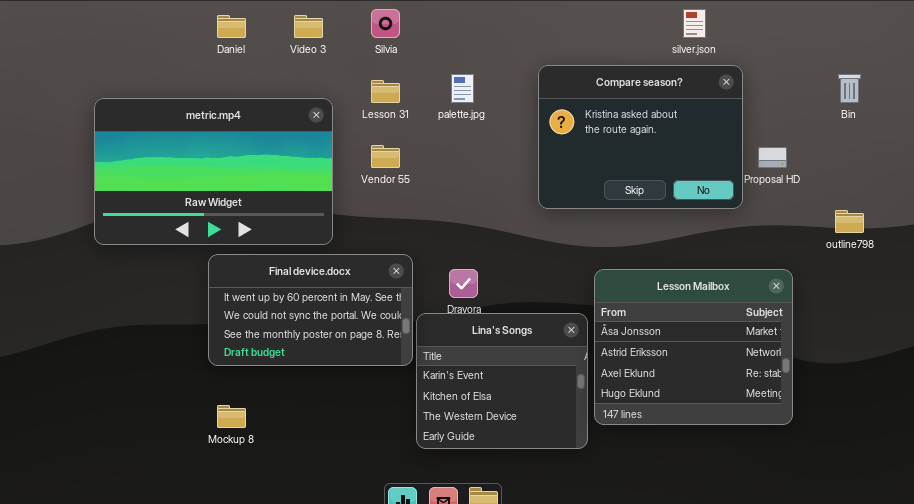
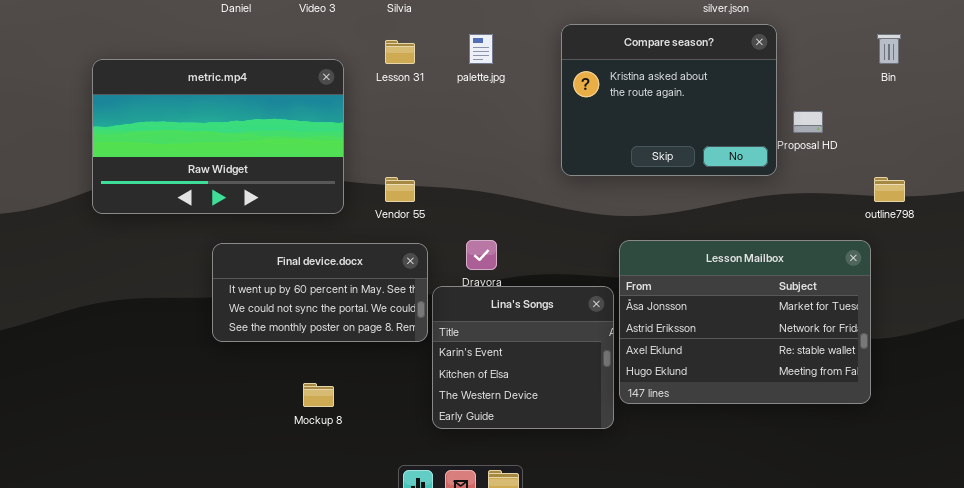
Vendor 55: [371,145,400,168] -> [385,177,415,202], moved
Final device.docx: [208,254,413,366] -> [212,243,428,342], resized
Lesson Mailbox: [594,269,793,425] -> [619,240,871,404], resized
Mockup 8: [217,405,246,428] -> [303,383,334,407], moved

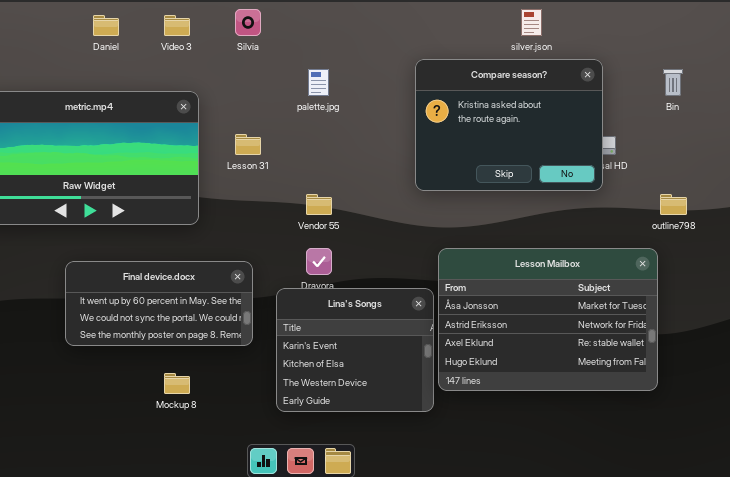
Compare season?: [561,24,777,176] -> [415,59,603,191], moved
Lesson 31: [385,40,415,64] -> [235,134,261,155], moved
Vendor 55: [385,177,415,202] -> [306,194,332,215], moved
Final device.docx: [212,243,428,342] -> [65,261,253,346], moved

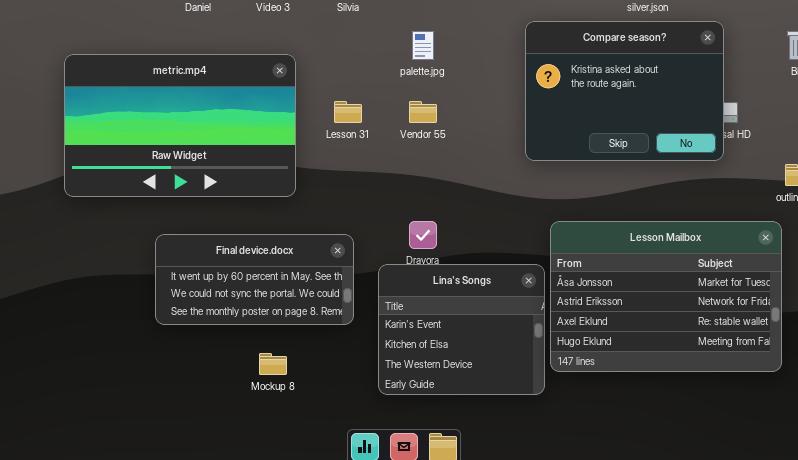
Vendor 55: [306,194,332,215] -> [409,101,437,123], moved

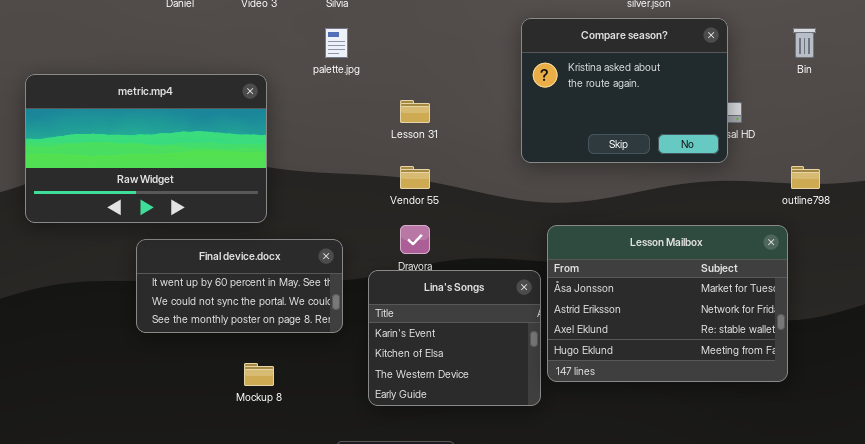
palette.jpg: [412,31,434,60] -> [325,28,348,58], moved
metric.mp4: [64,54,296,197] -> [25,74,267,223], moved
Lesson 31: [334,101,362,123] -> [400,100,430,123], moved
Vendor 55: [409,101,437,123] -> [400,166,430,189], moved

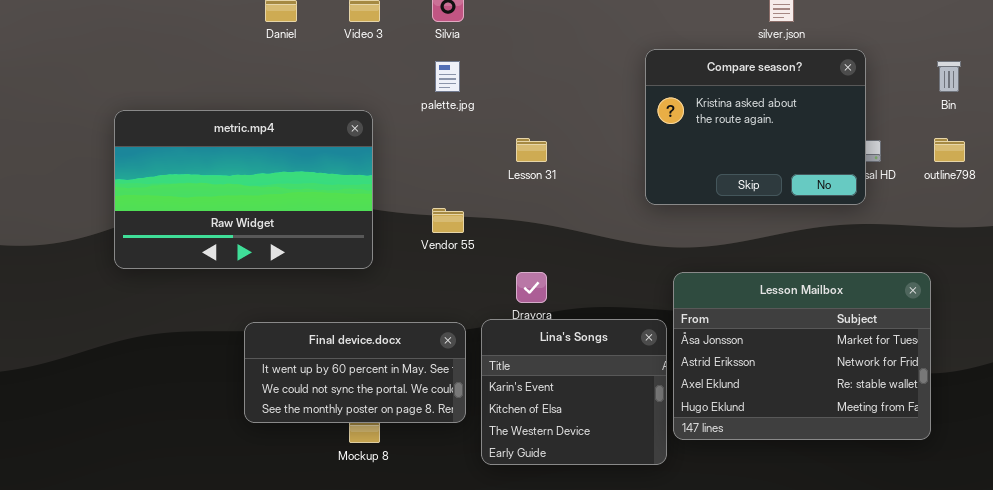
Vendor 55: [400,166,430,189] -> [432,208,464,233], moved
outline798: [791,166,820,189] -> [934,138,965,162], moved
Final device.docx: [136,239,343,333] -> [244,322,466,423], moved

